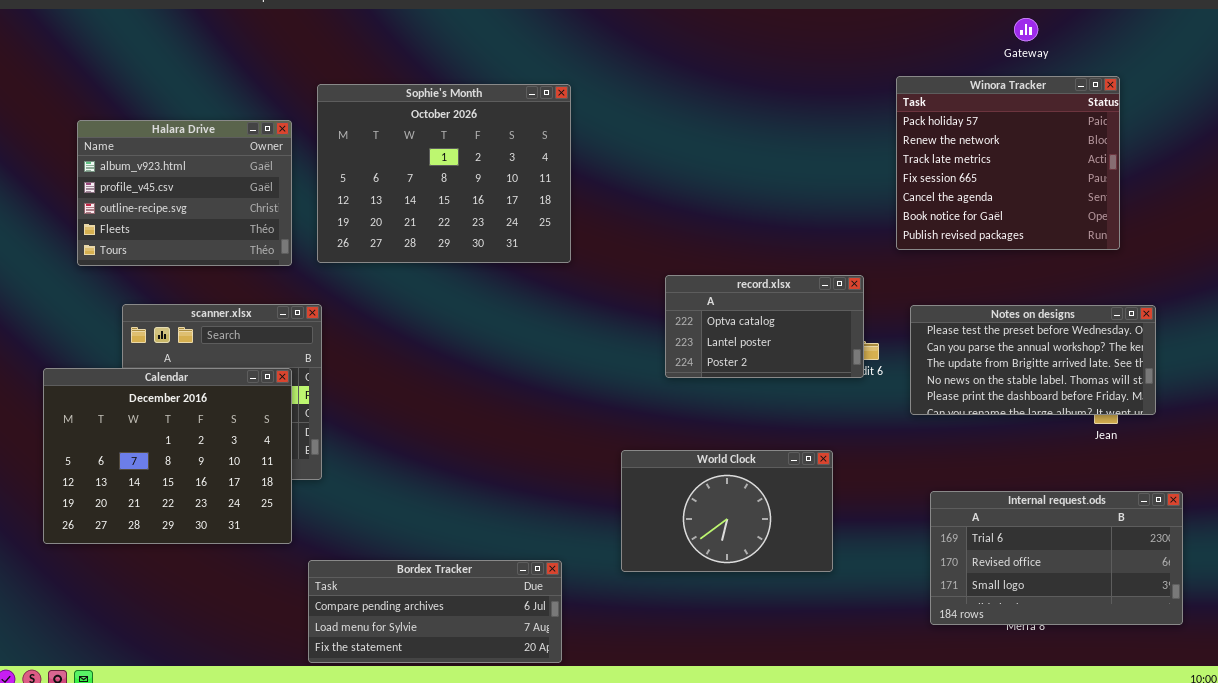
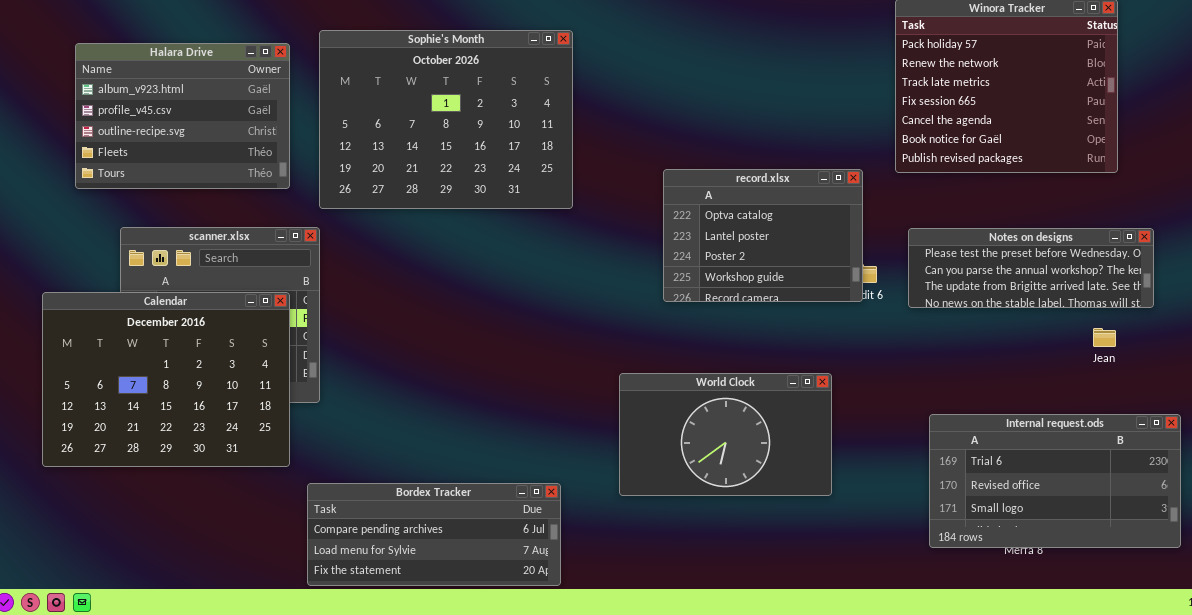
Sophie's Month: [317,84,571,263] -> [319,30,573,209], moved
record.xlsx: [665,275,864,378] -> [663,169,863,302], resized
Notes on designs: [910,305,1156,415] -> [908,228,1154,308], resized

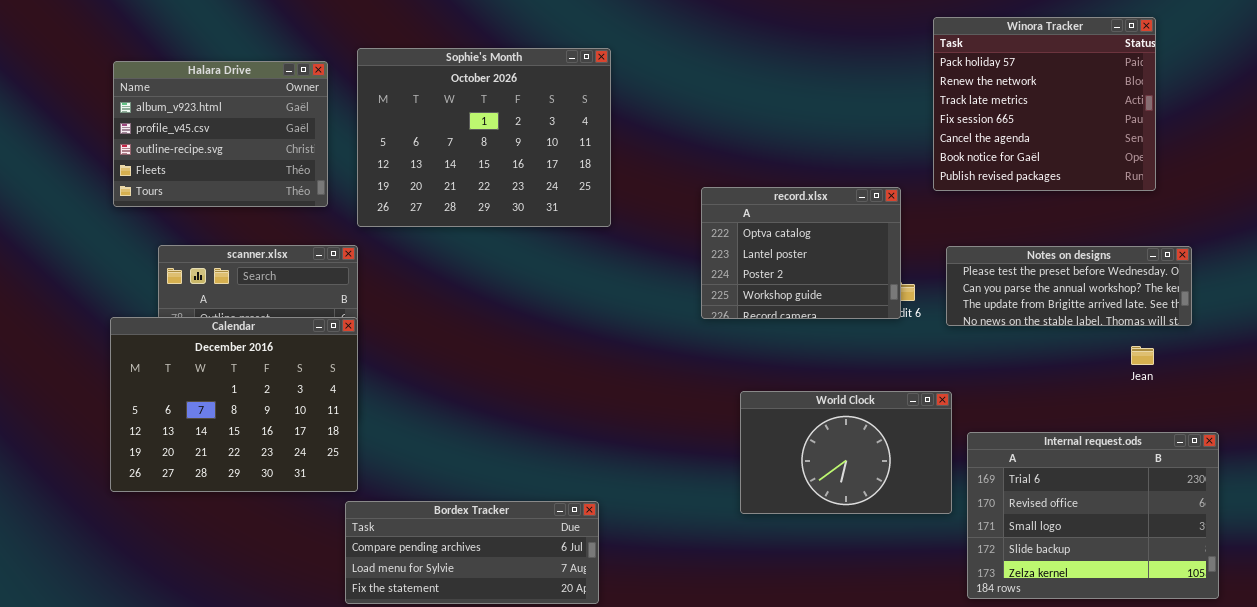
Calendar: [42,292,290,467] -> [110,317,358,492], moved
World Clock: [619,373,832,496] -> [740,391,952,514], moved
Internal request.ods: [929,414,1181,548] -> [967,432,1219,599], resized

